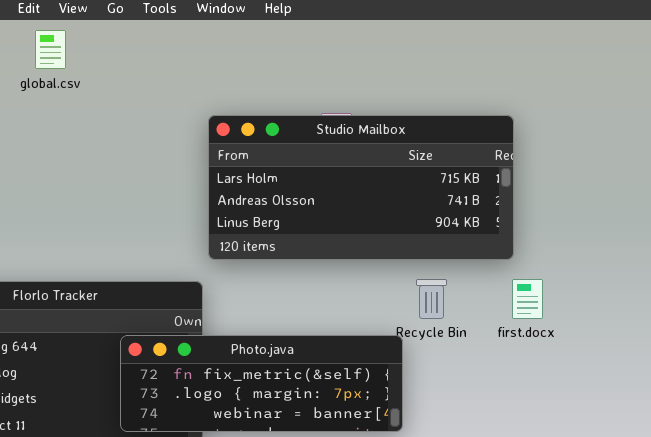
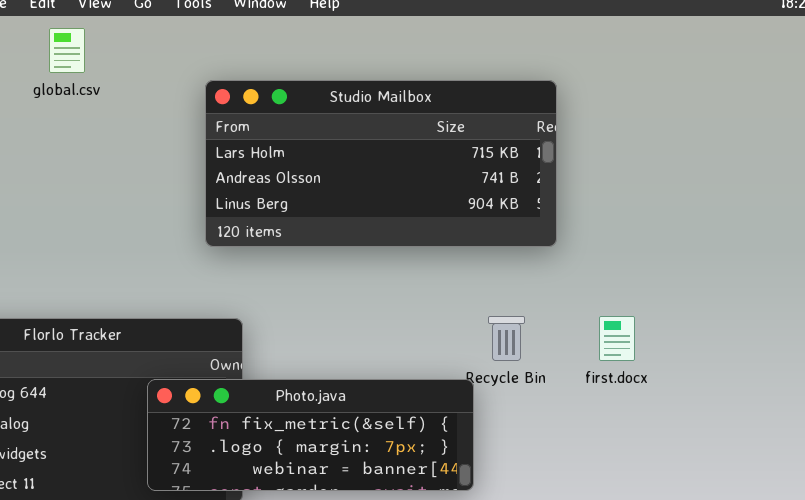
Studio Mailbox: [208,115,514,260] -> [205,80,557,247], moved

